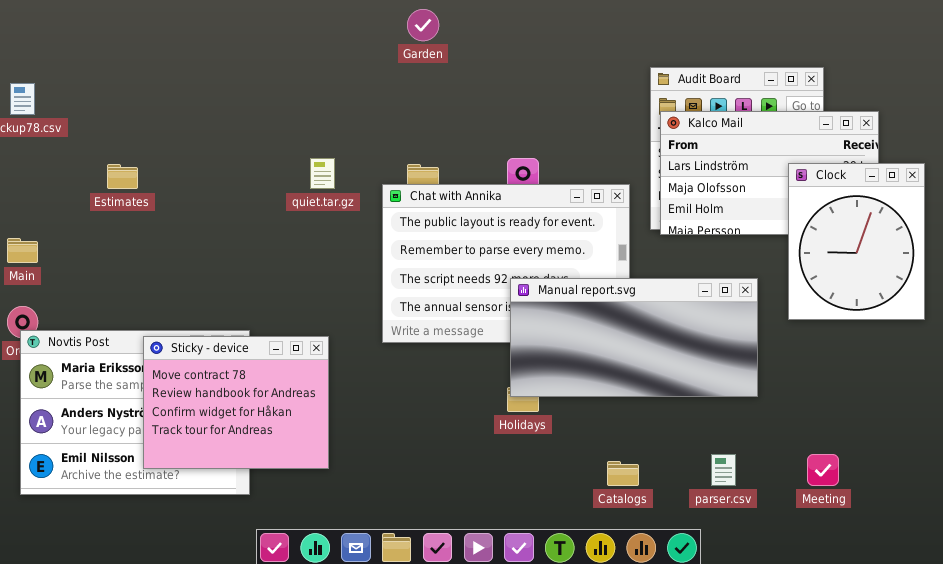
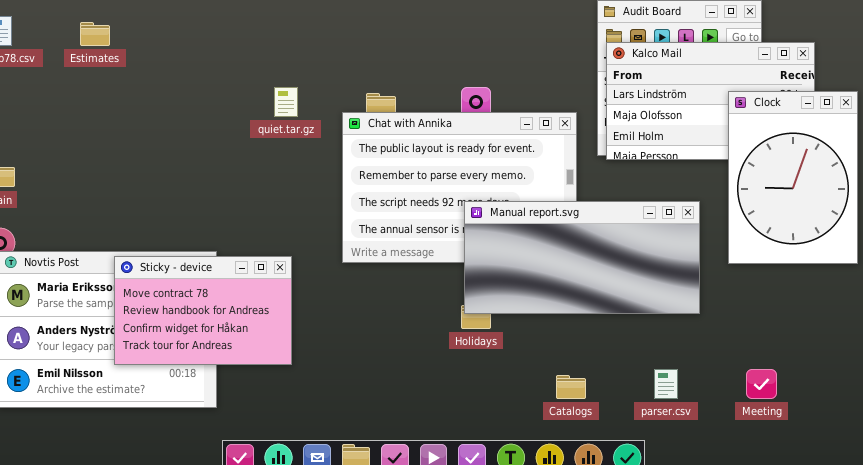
Clock: [788,163,925,320] -> [728,91,858,264], resized
Estimates: [107,164,138,189] -> [80,22,110,46], moved
Sticky - device: [143,336,329,469] -> [114,256,292,365], resized

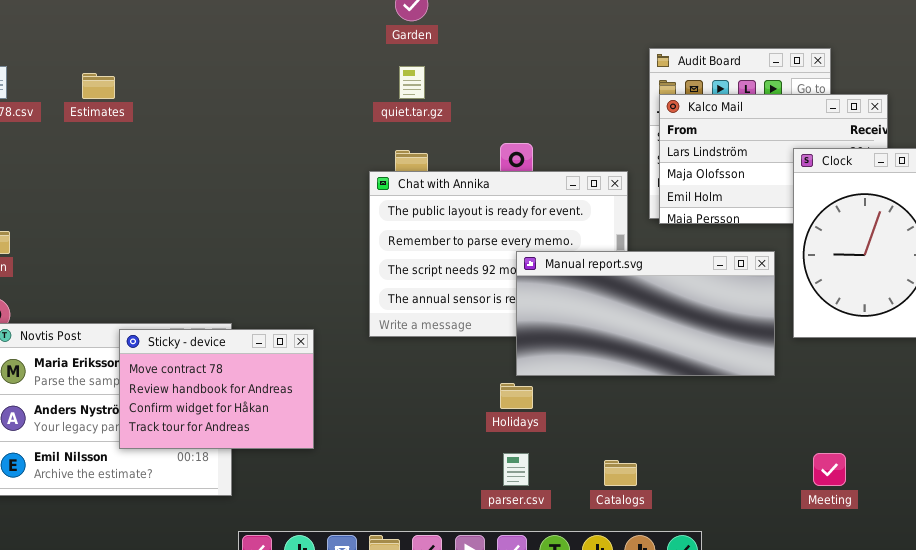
quiet.tar.gz: [274,87,298,117] -> [399,66,425,99], moved
Manual report.svg: [464,201,700,314] -> [516,251,775,376], moved
parser.csv: [654,369,678,399] -> [503,453,529,486], moved

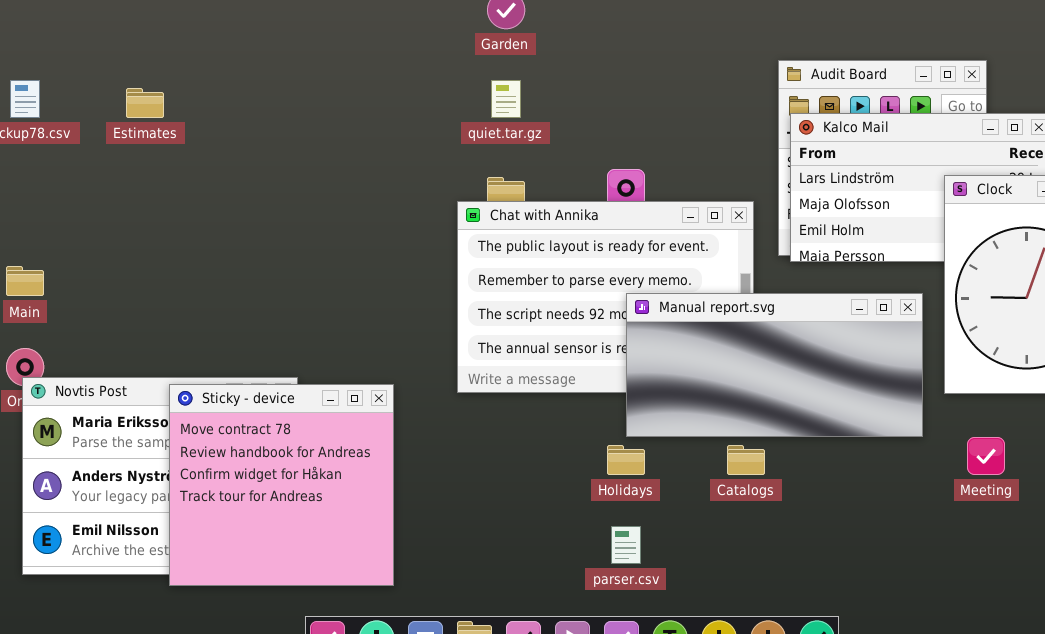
Sticky - device: [119,329,314,449] -> [169,384,394,586], resized
Meeting: [813,453,846,486] -> [967,437,1005,475], moved
Catalogs: [604,460,637,486] -> [727,445,765,475], moved

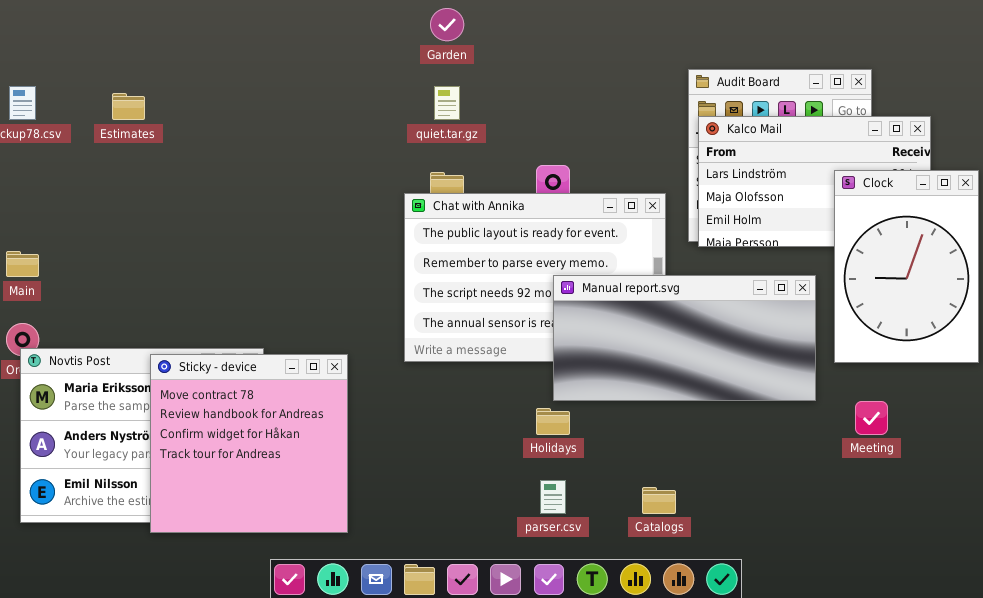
Catalogs: [727,445,765,475] -> [642,487,676,514], moved

